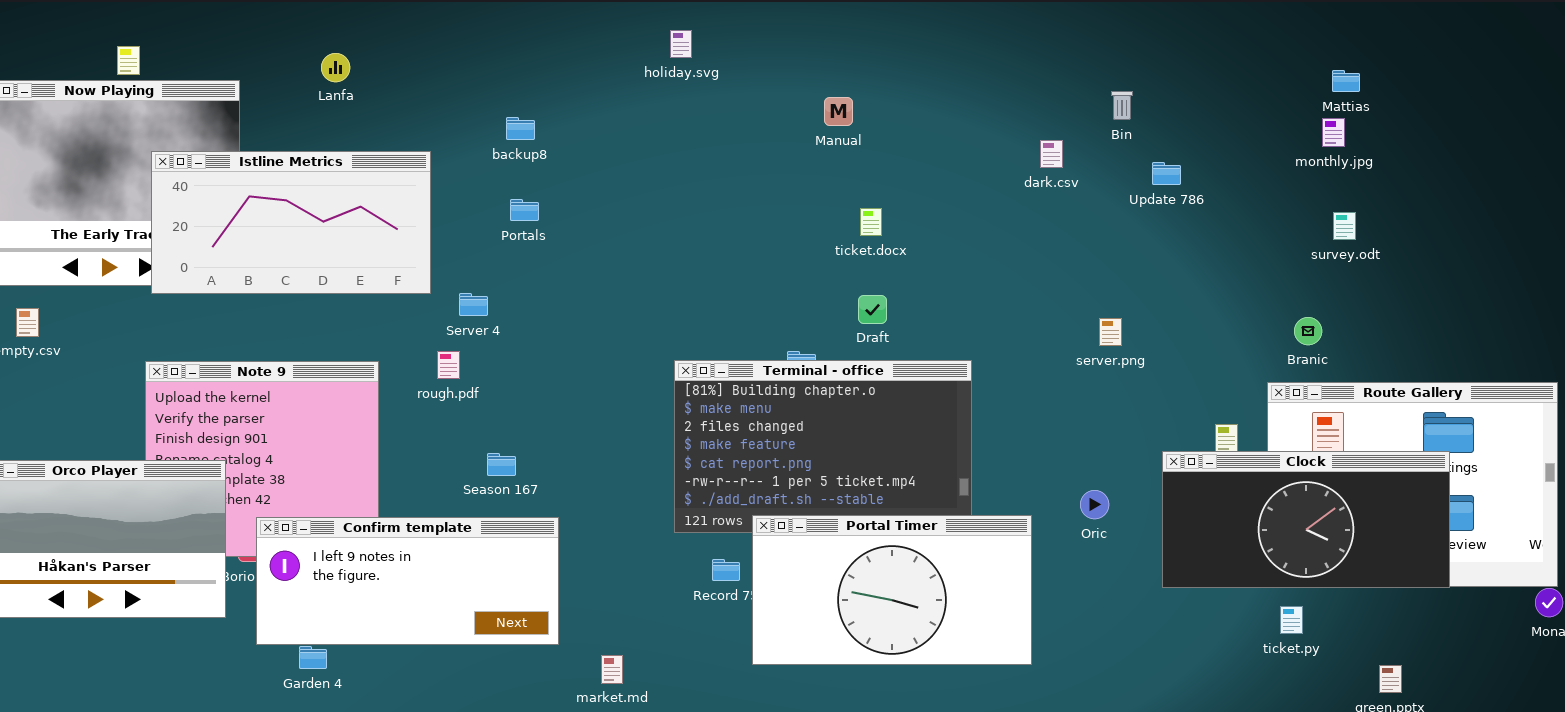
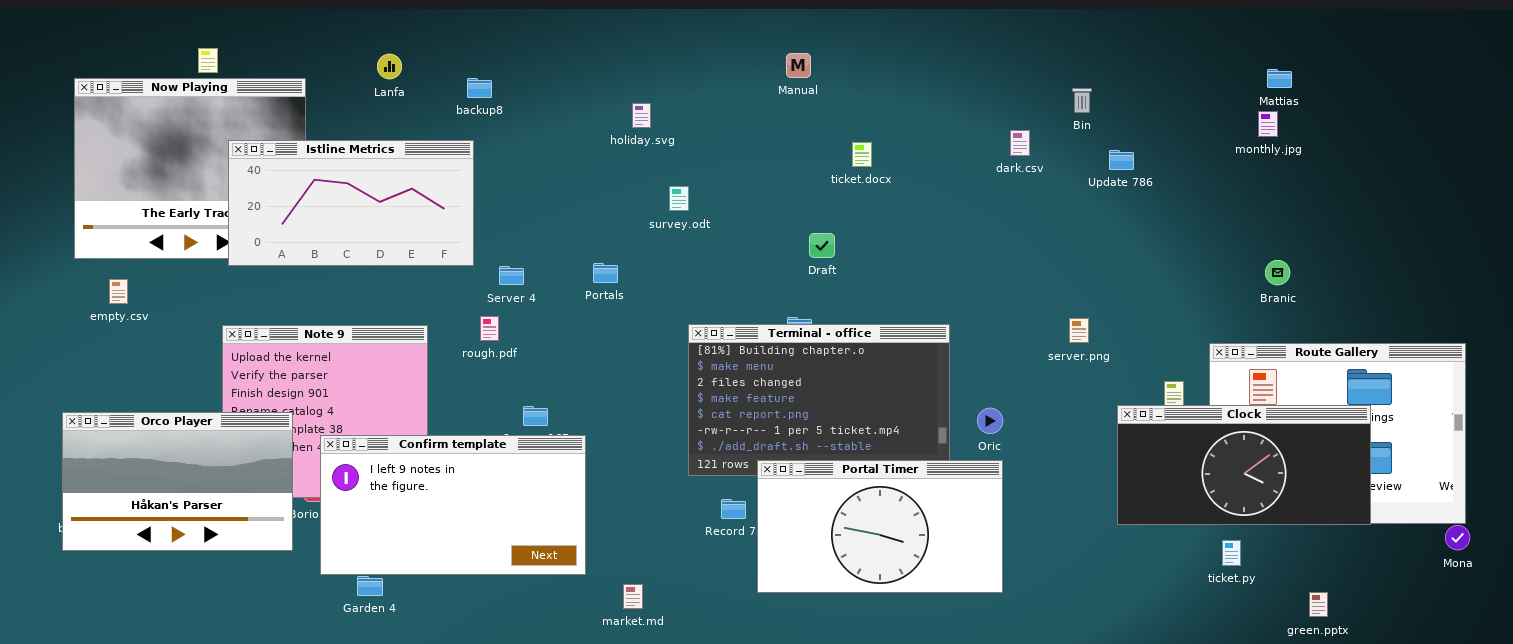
holiday.svg: [670,30,692,58] -> [632,103,651,128], moved
Manual: [824,97,853,126] -> [786,53,811,78], moved
backup8: [506,117,535,140] -> [467,78,492,98], moved
Portals: [510,199,539,221] -> [593,263,618,283], moved
ticket.docx: [860,208,882,236] -> [852,142,872,167], moved
survey.odt: [1333,212,1356,240] -> [669,186,689,211], moved
Draft: [858,295,887,324] -> [809,233,835,258], moved
Branic: [1294,317,1322,345] -> [1265,260,1290,285], moved
server.png: [1099,318,1122,346] -> [1069,318,1089,343], moved
Oric: [1080,490,1109,519] -> [977,408,1003,434], moved
Confirm template: [256,517,559,645] -> [320,435,586,575], resized

